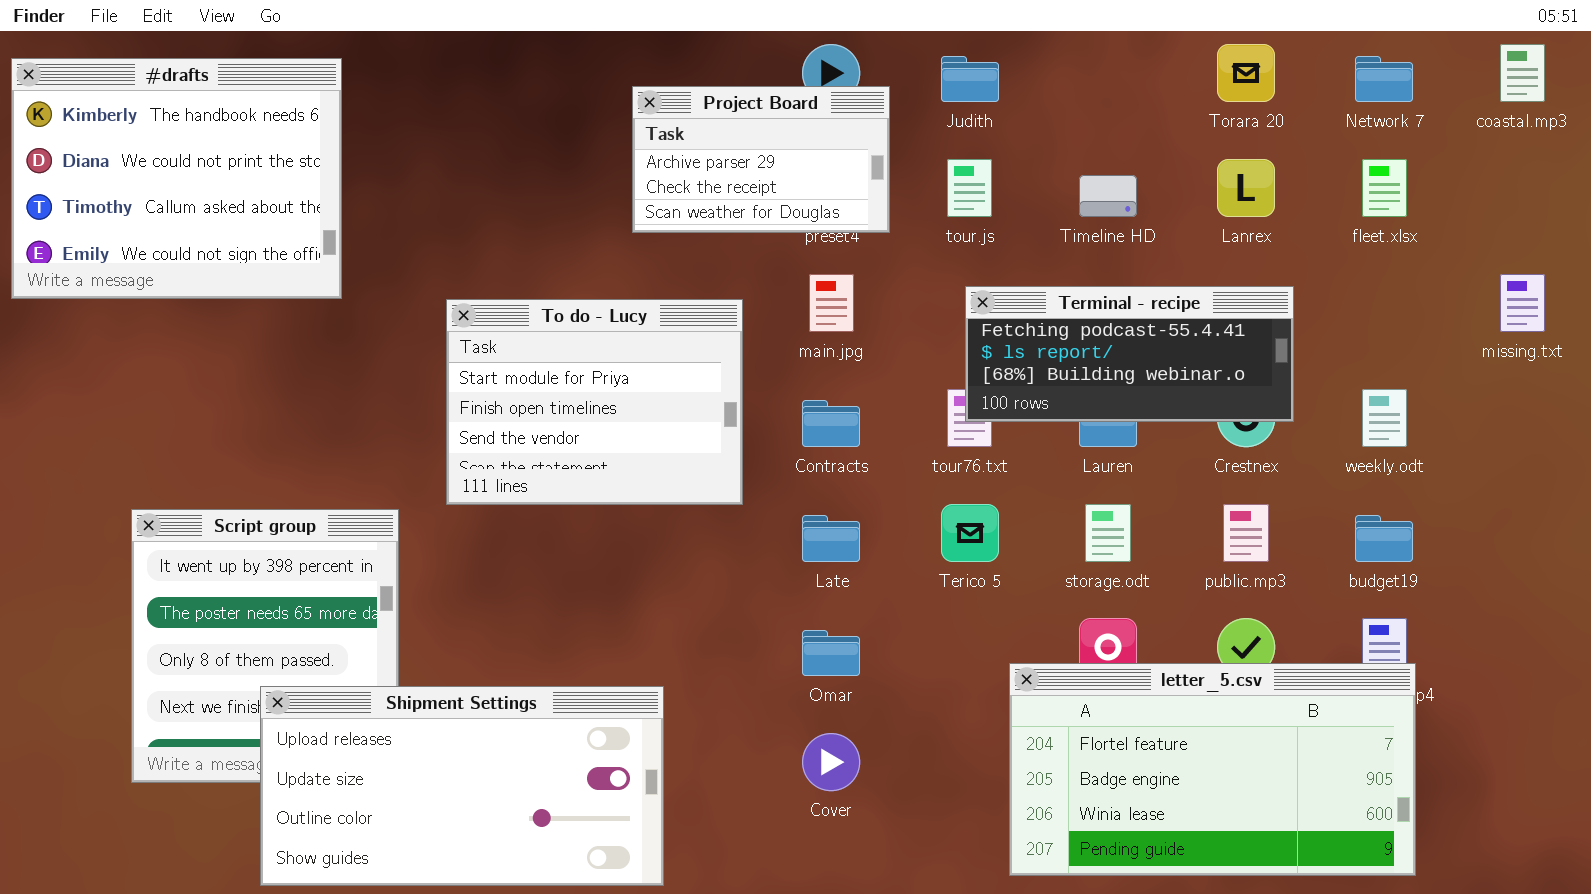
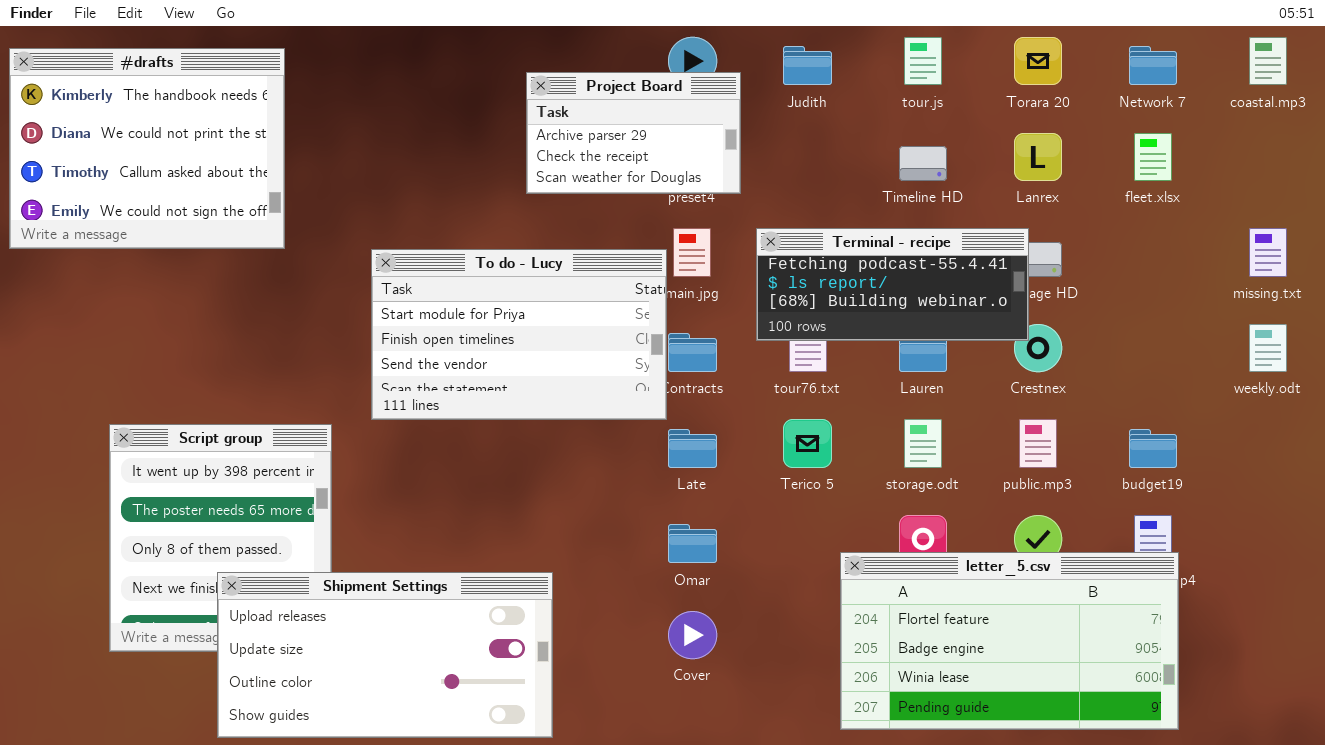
tour.js: [947,159,992,217] -> [904,37,942,85], moved
Terminal - recipe: [965,286,1294,422] -> [756,228,1029,341], moved
To do - Lucy: [446,299,743,505] -> [371,249,667,420], resized
weekly.odt: [1362,389,1407,447] -> [1249,324,1287,372], moved

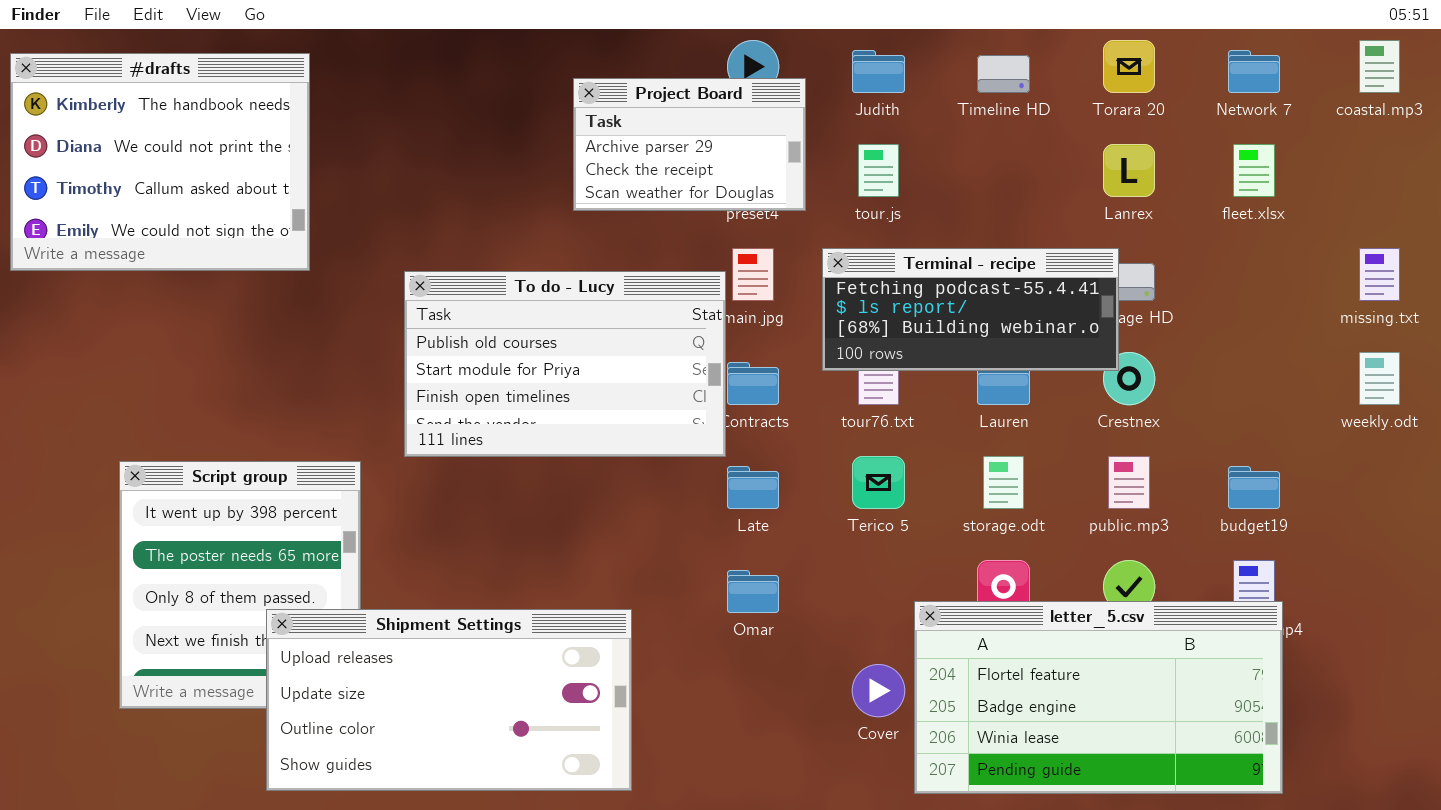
tour.js: [904,37,942,85] -> [858,144,899,197], moved
Timeline HD: [899,146,947,181] -> [977,55,1030,93], moved
To do - Lucy: [371,249,667,420] -> [404,271,726,457], scrolled up 1 row
Shipment Settings: [217,572,553,738] -> [266,609,632,791], moved
Cover: [668,611,717,659] -> [852,664,905,717], moved

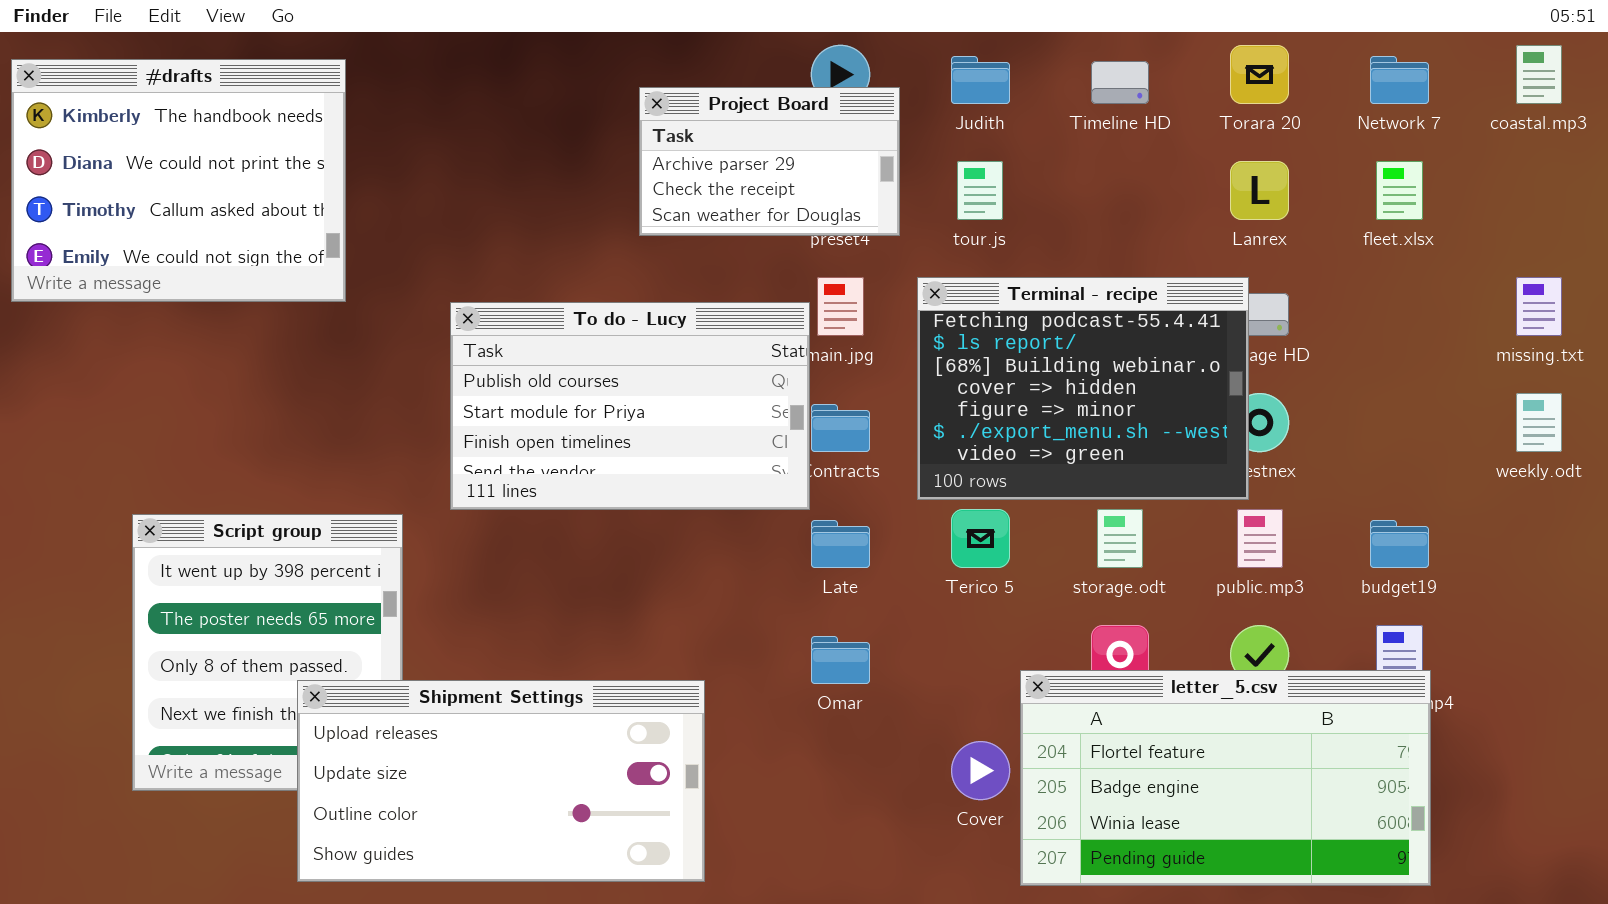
Terminal - recipe: [822,248,1119,371] -> [917,277,1249,500], resized

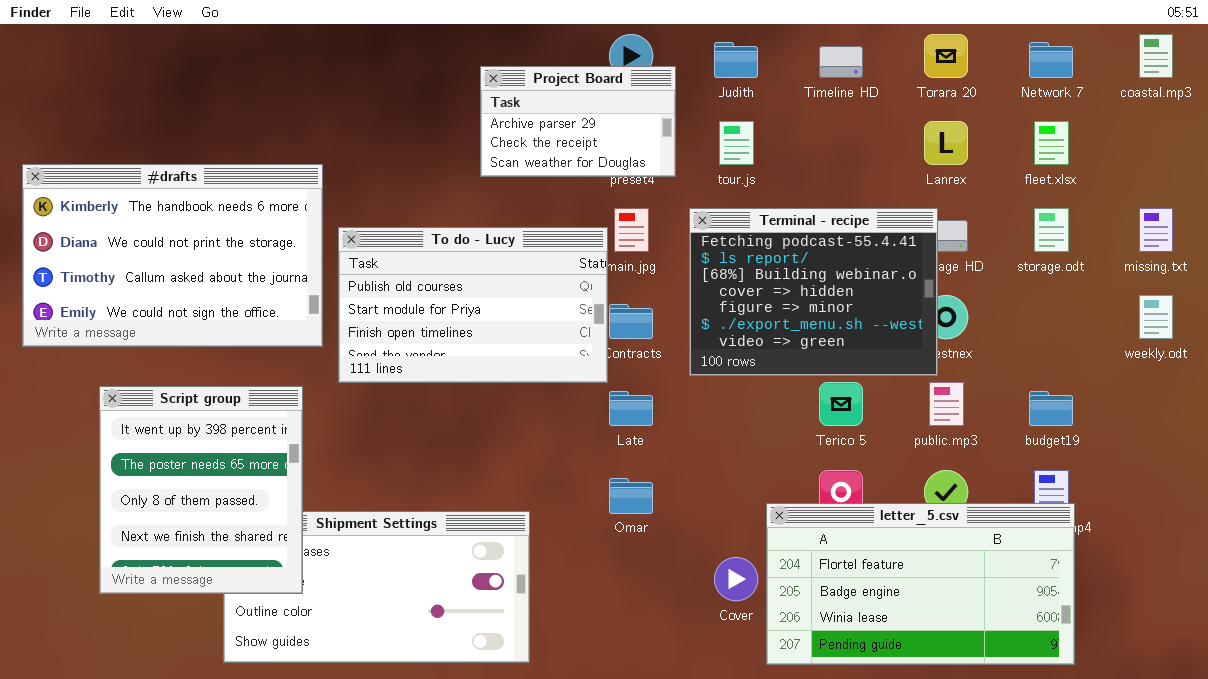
#drafts: [11,59,346,302] -> [22,164,323,347], moved, resized
Terico 5: [951,509,1010,568] -> [819,382,863,426], moved
storage.odt: [1097,509,1143,568] -> [1034,208,1069,252], moved
Script group: [132,514,403,791] -> [99,386,303,594], raised

